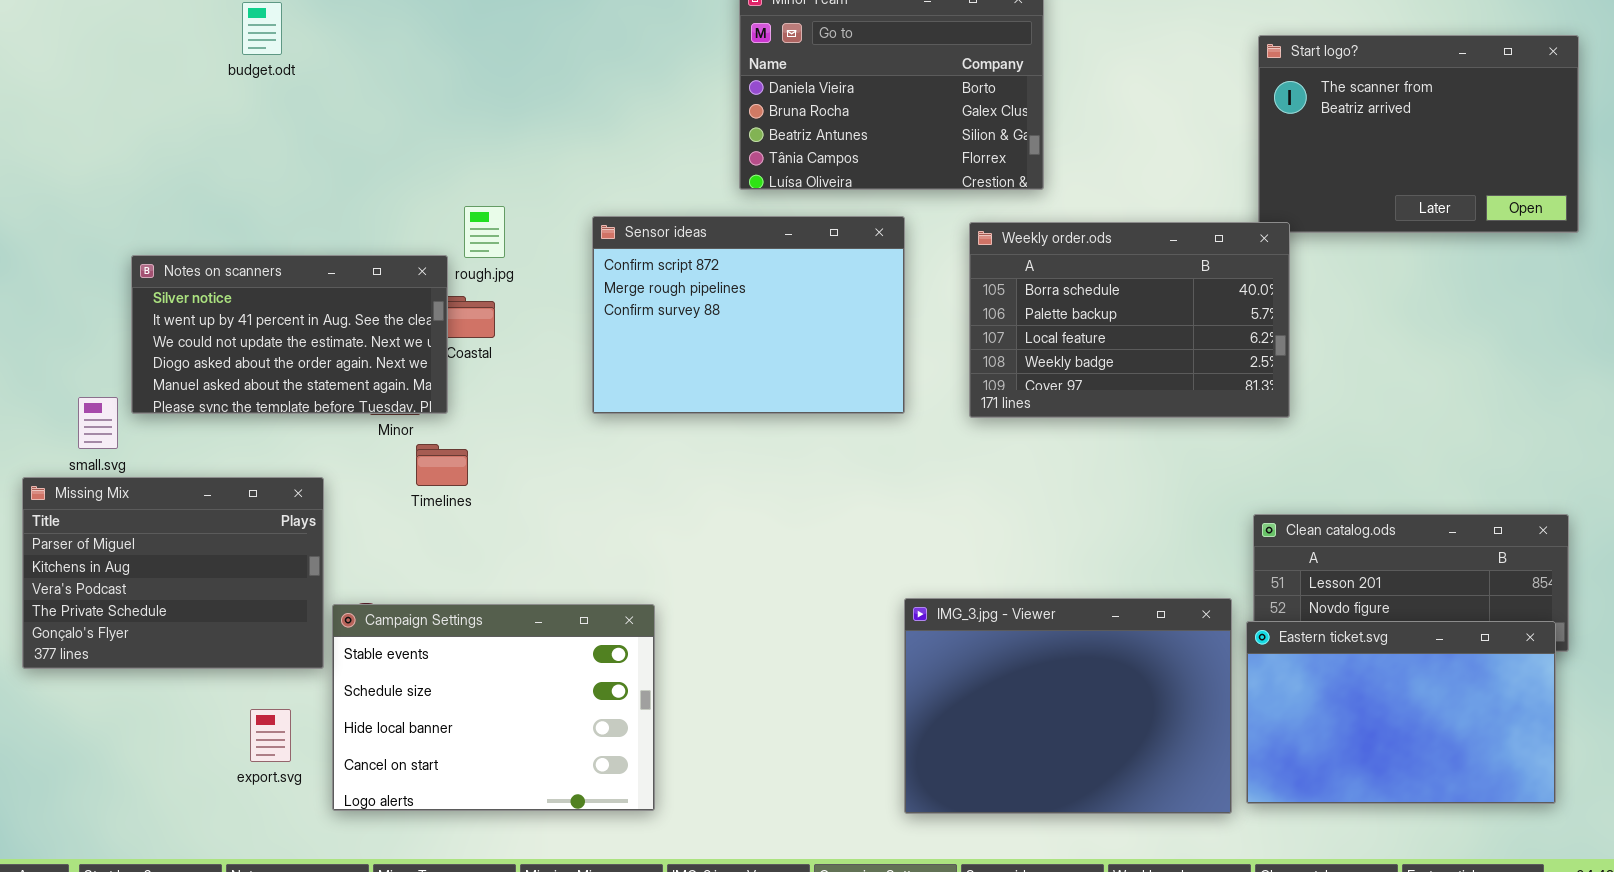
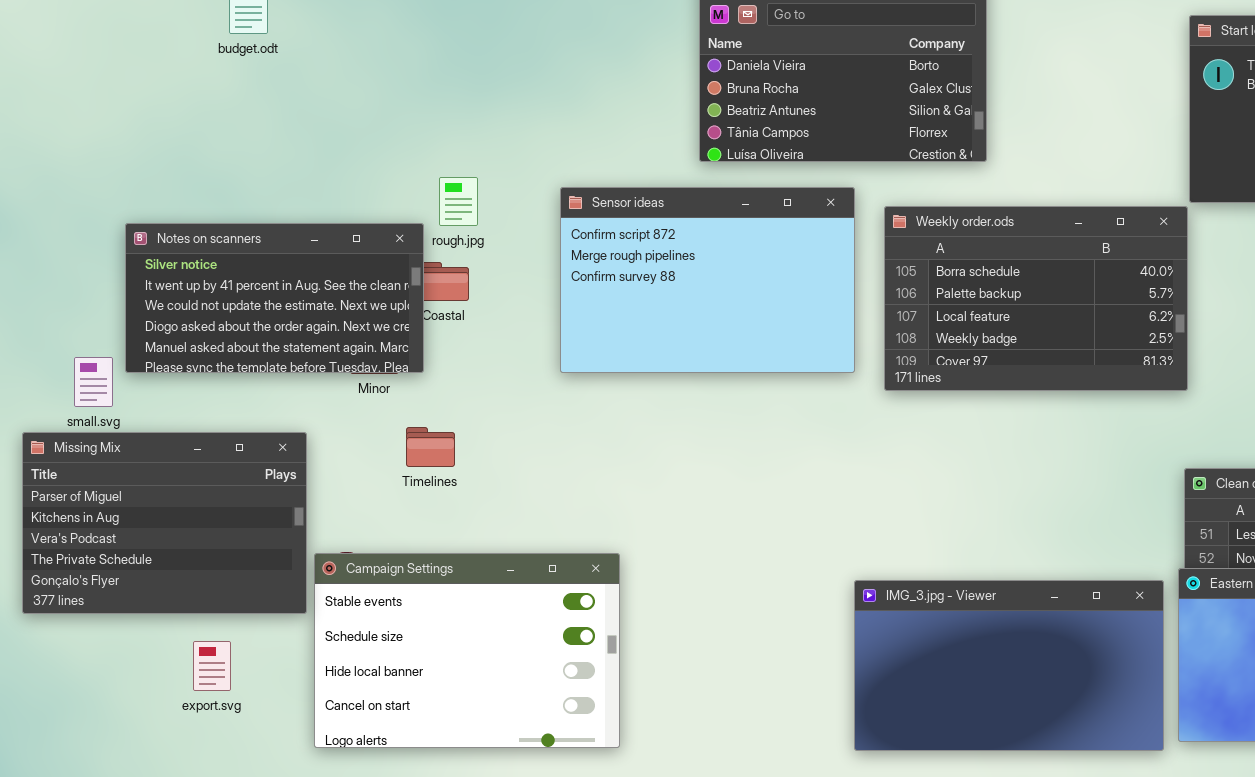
Weekly order.ods: [969,222,1290,418] -> [884,206,1188,391], moved
Timelines: [416,444,468,486] -> [406,427,455,467], moved
IMG_3.jpg - Viewer: [904,598,1232,814] -> [854,580,1164,751], resized
export.svg: [250,709,291,762] -> [193,641,231,691], moved

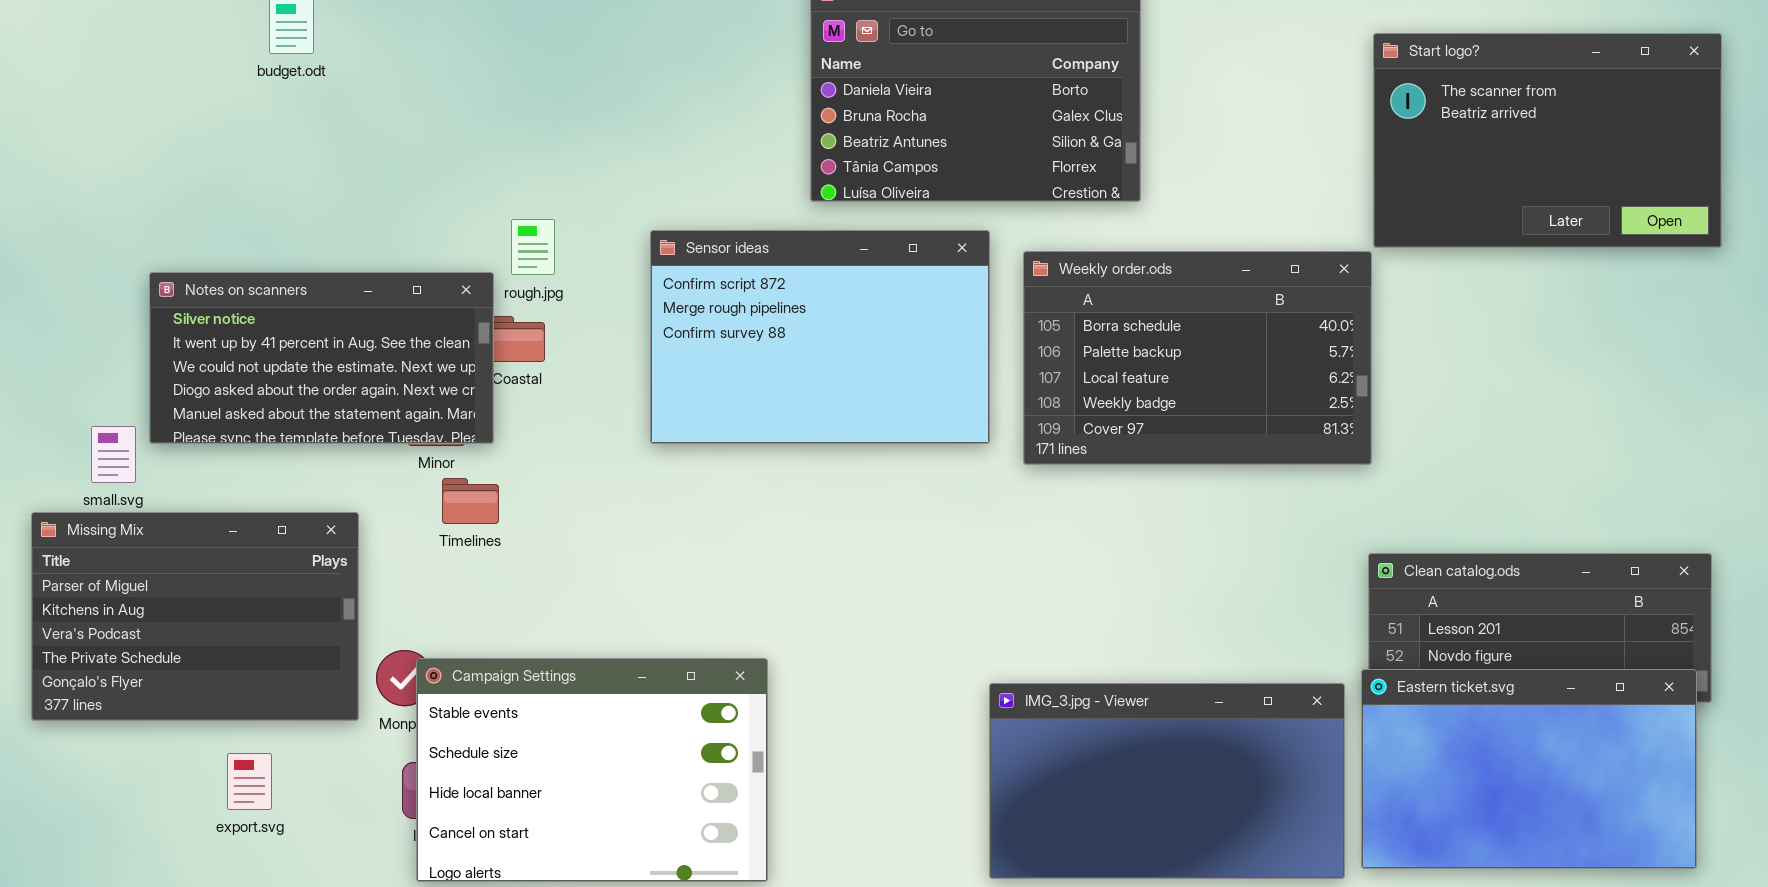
Timelines: [406,427,455,467] -> [442,478,499,524], moved
Campaign Settings: [314,553,620,748] -> [416,658,768,882], moved

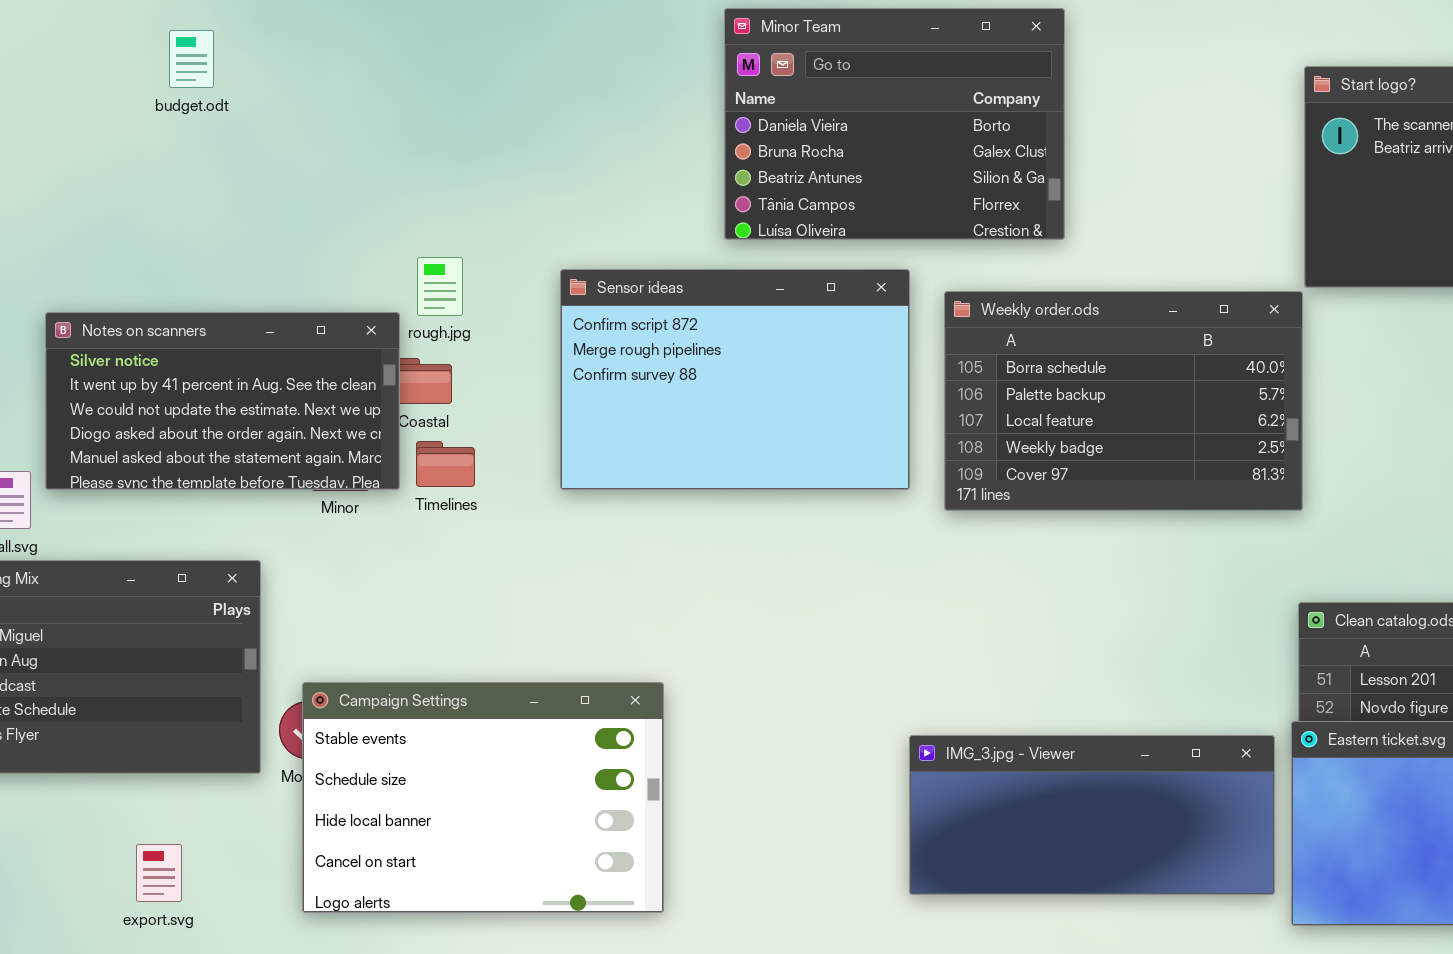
Timelines: [442,478,499,524] -> [416,441,475,487], moved
Campaign Settings: [416,658,768,882] -> [302,682,664,913], moved
IMG_3.jpg - Viewer: [989,683,1345,879] -> [909,735,1275,895], resized
export.svg: [227,753,272,810] -> [136,844,182,902], moved

